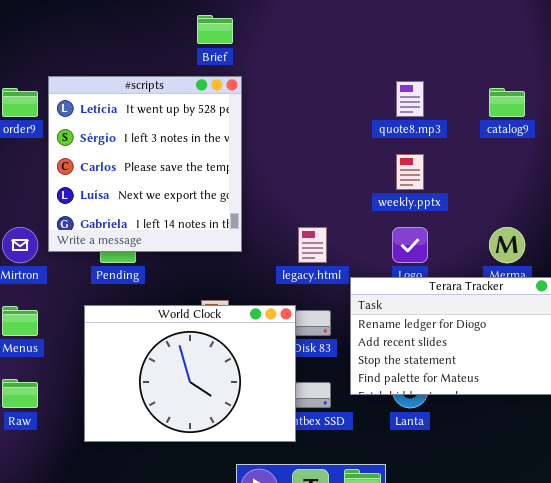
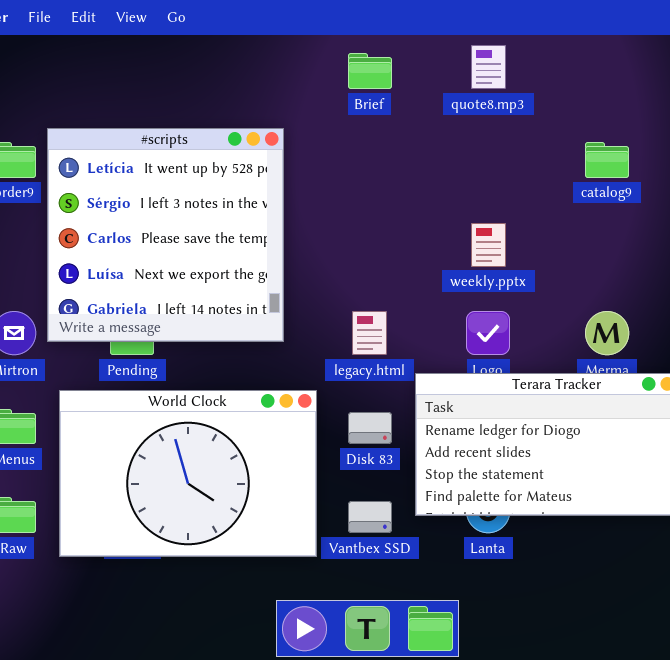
Brief: [197,15,233,44] -> [348,53,392,89], moved
quote8.mp3: [396,81,424,117] -> [471,45,506,89], moved
World Clock: [84,305,296,442] -> [59,390,317,557], moved

